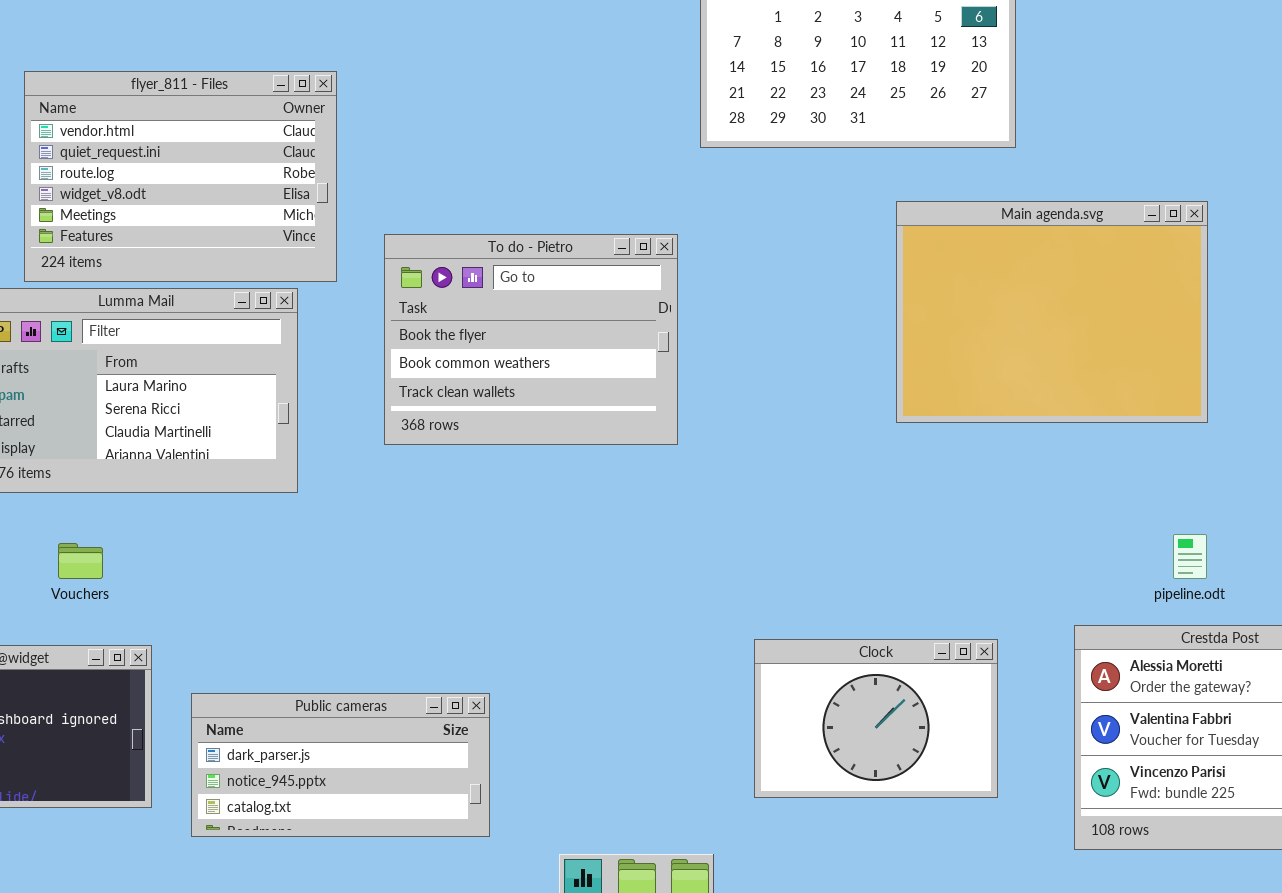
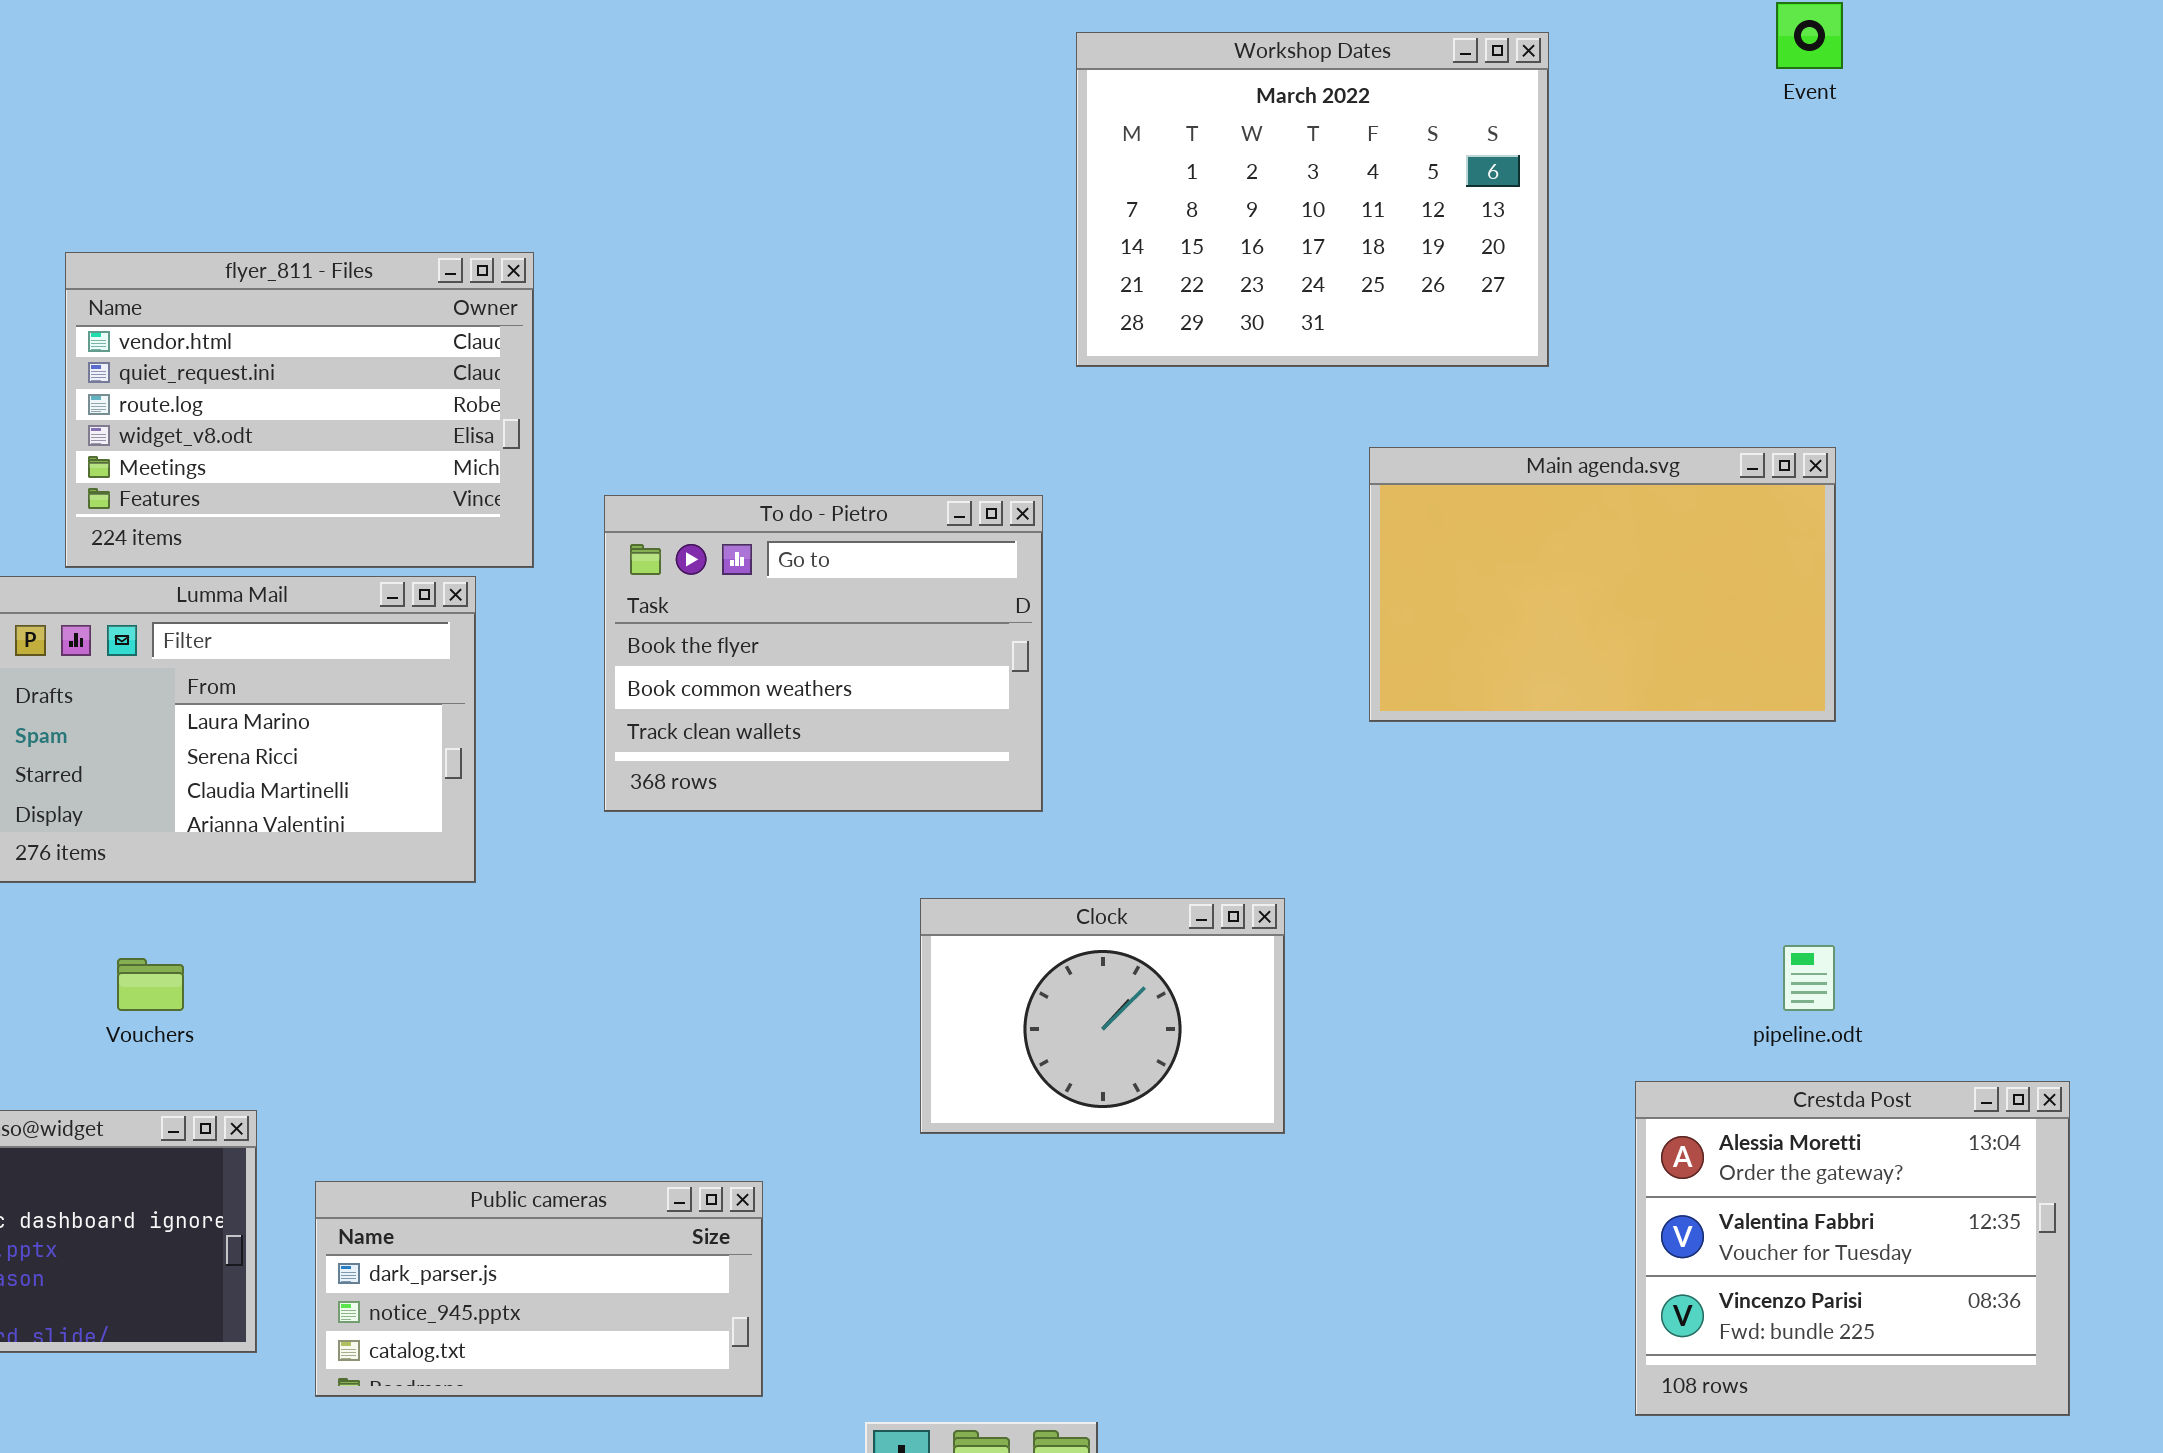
Main agenda.svg: [896,201,1208,423] -> [1369,447,1836,722], resized
Clock: [754,639,998,798] -> [920,898,1285,1134], moved

